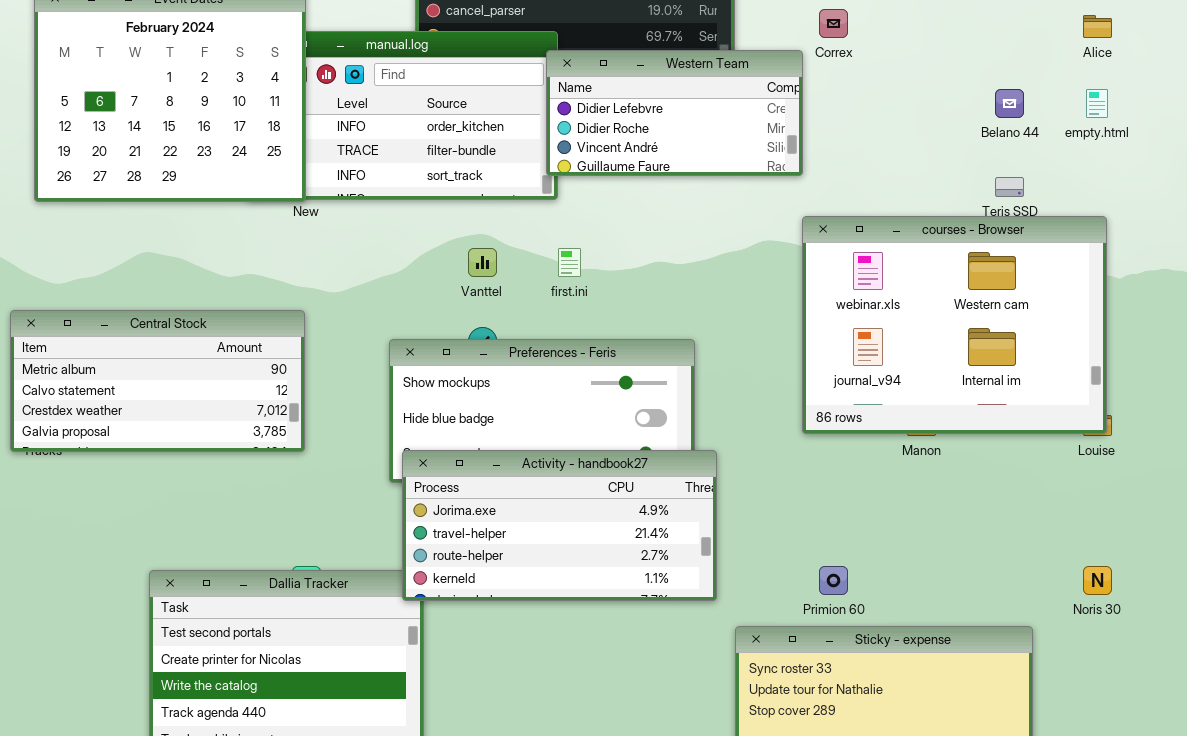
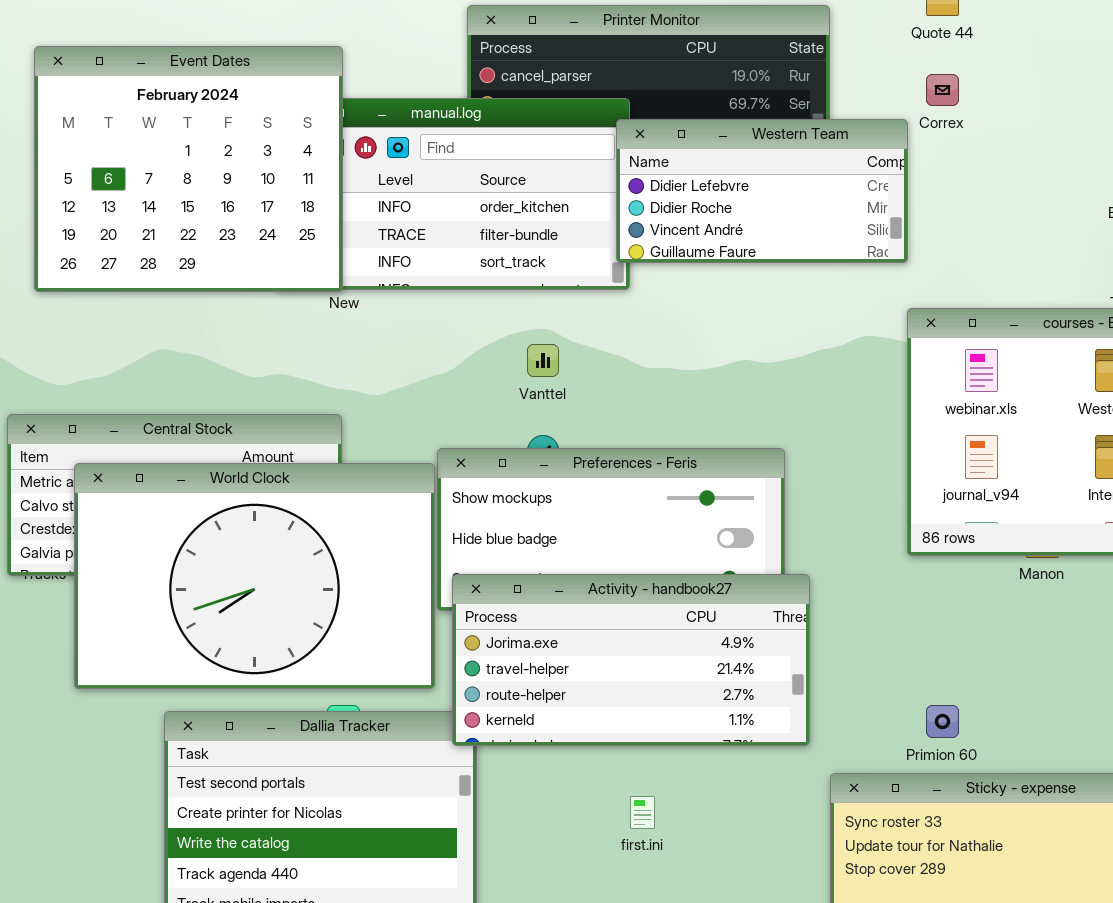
first.ini: [558,248,581,277] -> [630,796,655,829], moved
World Clock: none -> [74,463,435,689], opened

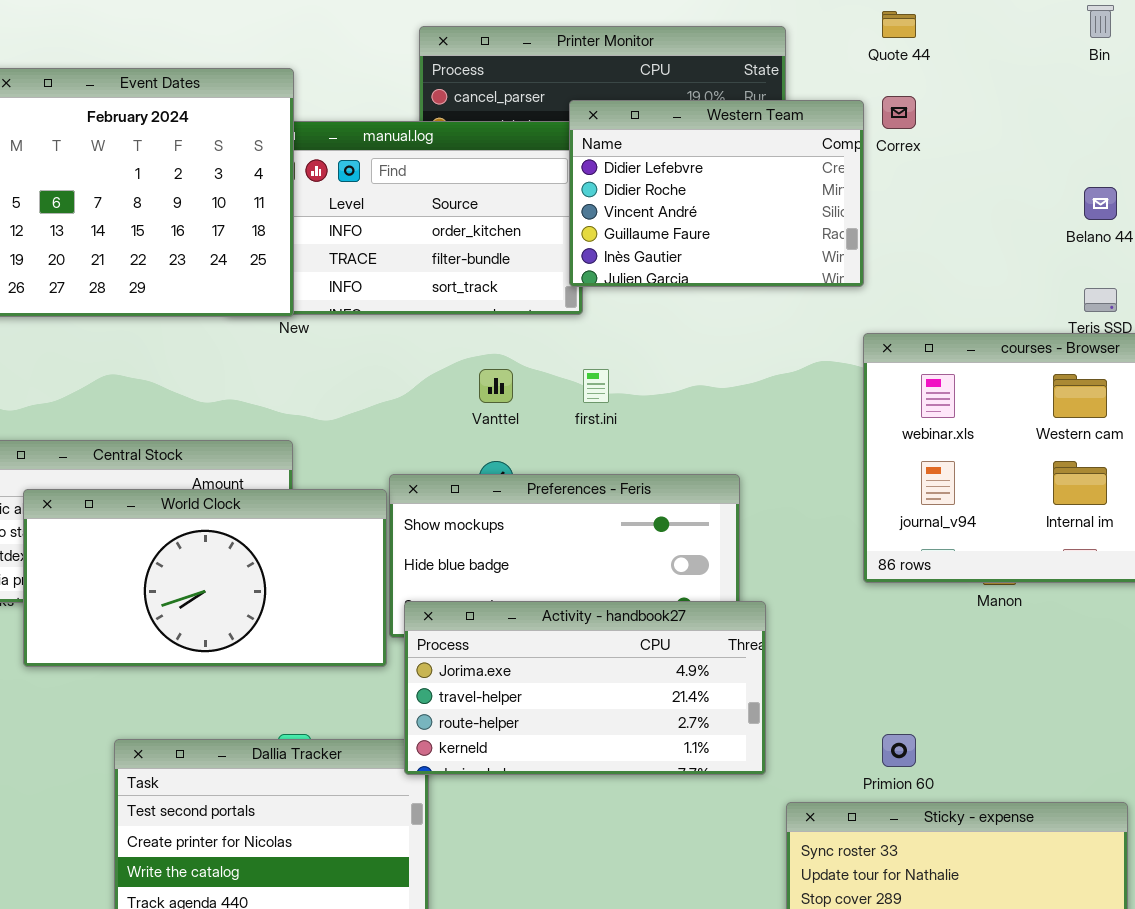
Western Team: [616,119,908,263] -> [569,100,864,287], resized
World Clock: [74,463,435,689] -> [23,489,387,667], resized
first.ini: [630,796,655,829] -> [583,369,609,403], moved

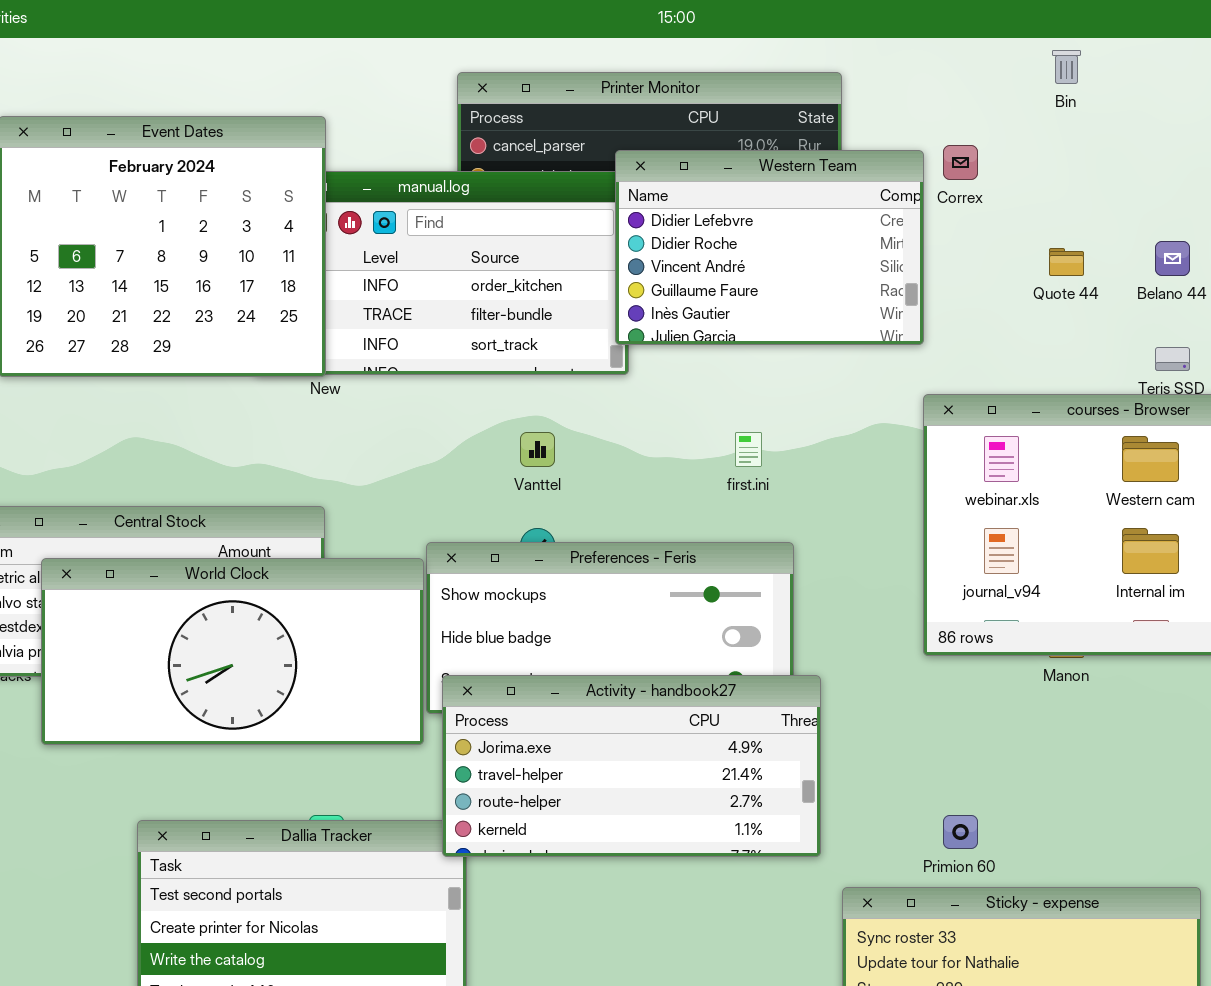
Bin: [1087,5,1114,38] -> [1052,50,1081,84], moved
Quote 44: [882,11,916,38] -> [1049,248,1084,276], moved
first.ini: [583,369,609,403] -> [735,432,762,467], moved

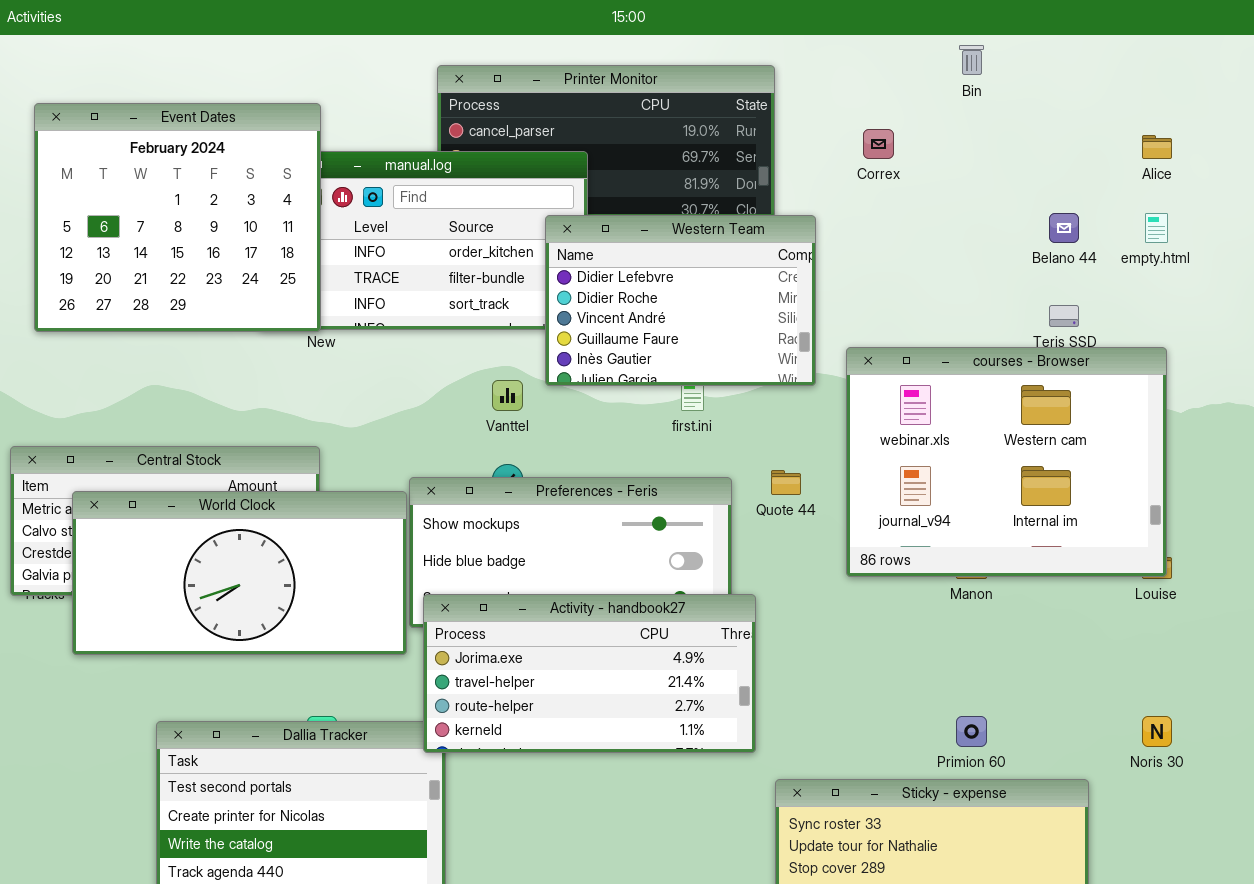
Western Team: [615,150,924,345] -> [545,215,816,386], moved
Quote 44: [1049,248,1084,276] -> [771,470,801,495], moved
Primion 60: [943,815,978,849] -> [956,716,987,747], moved

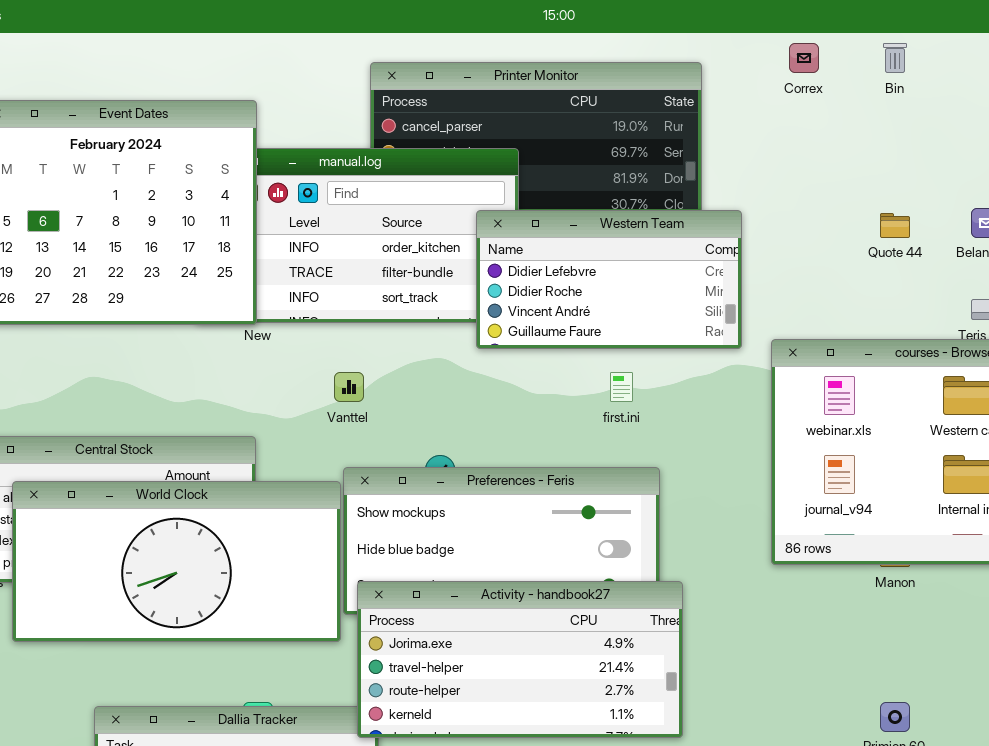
Correx: [863,129,894,159] -> [789,43,819,73], moved
Western Team: [545,215,816,386] -> [476,210,742,349], resized
Vanttel: [492,380,523,411] -> [334,372,364,402], moved
Quote 44: [771,470,801,495] -> [880,213,910,238], moved

